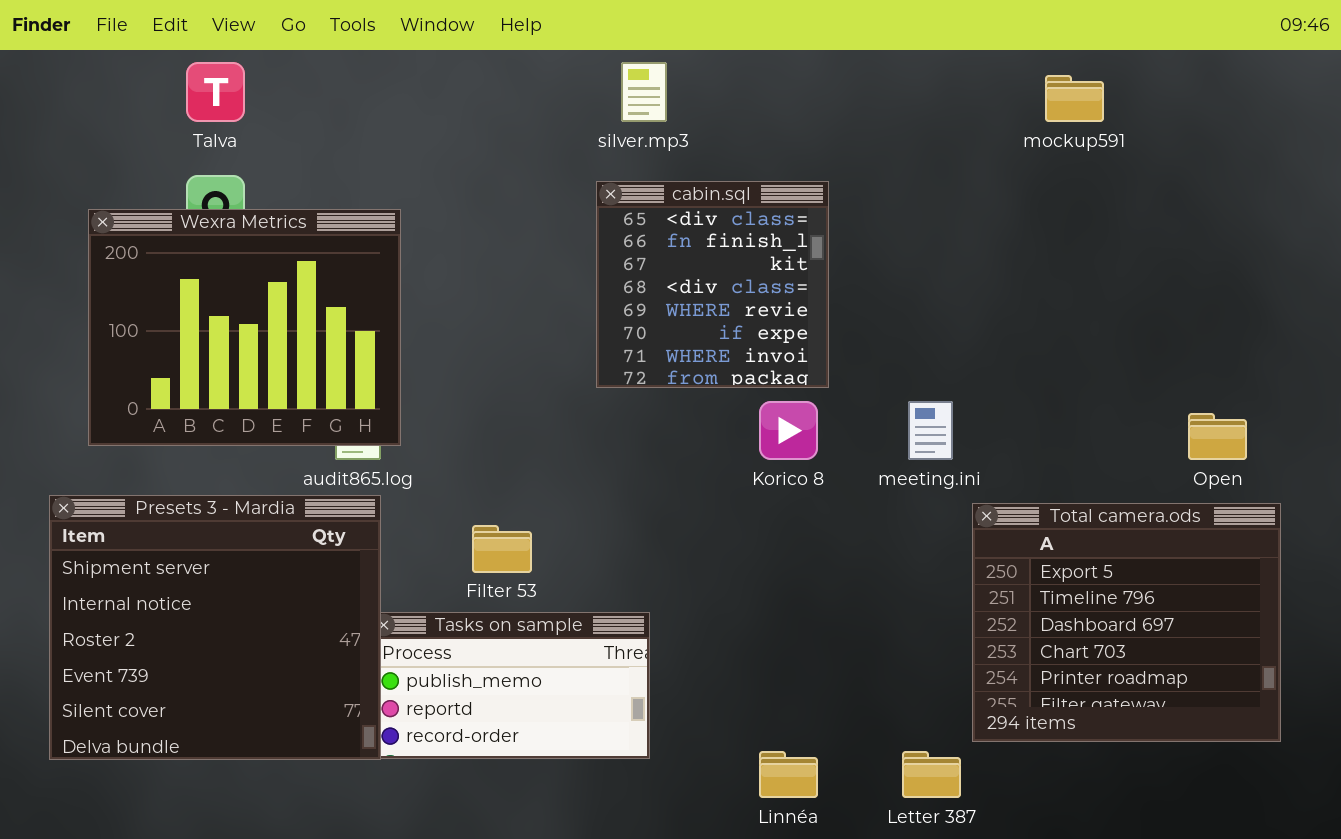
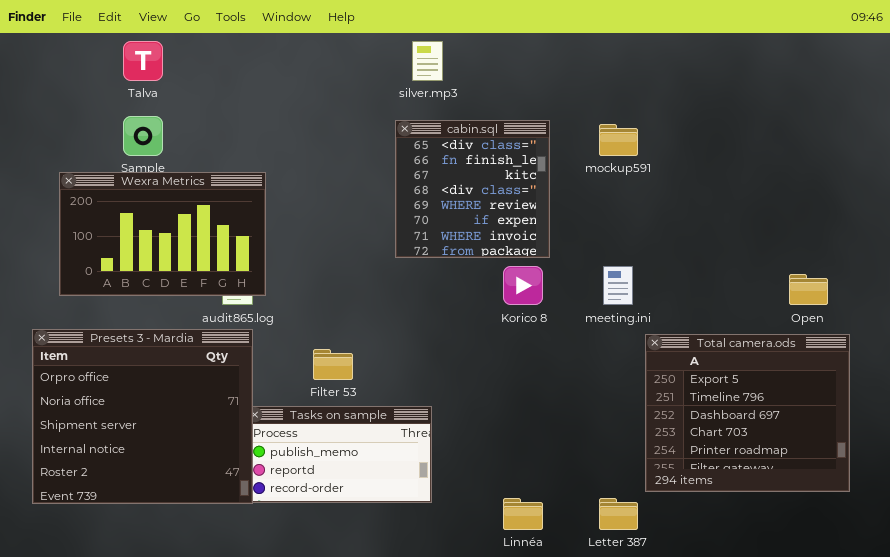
mockup591: [1045,75,1104,122] -> [599,124,638,156], moved
Wexra Metrics: [88,209,401,446] -> [59,172,266,296], resized
Presets 3 - Mardia: [49,495,381,760] -> [32,329,253,504], scrolled up 2 rows

